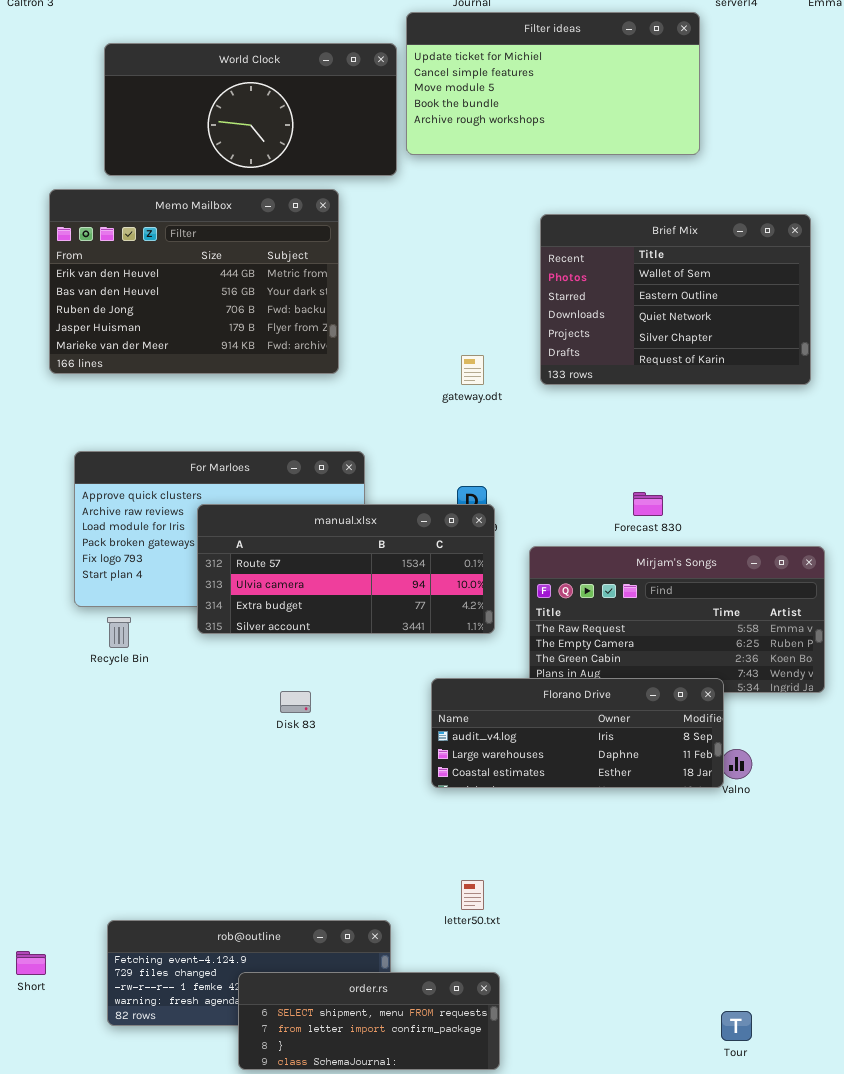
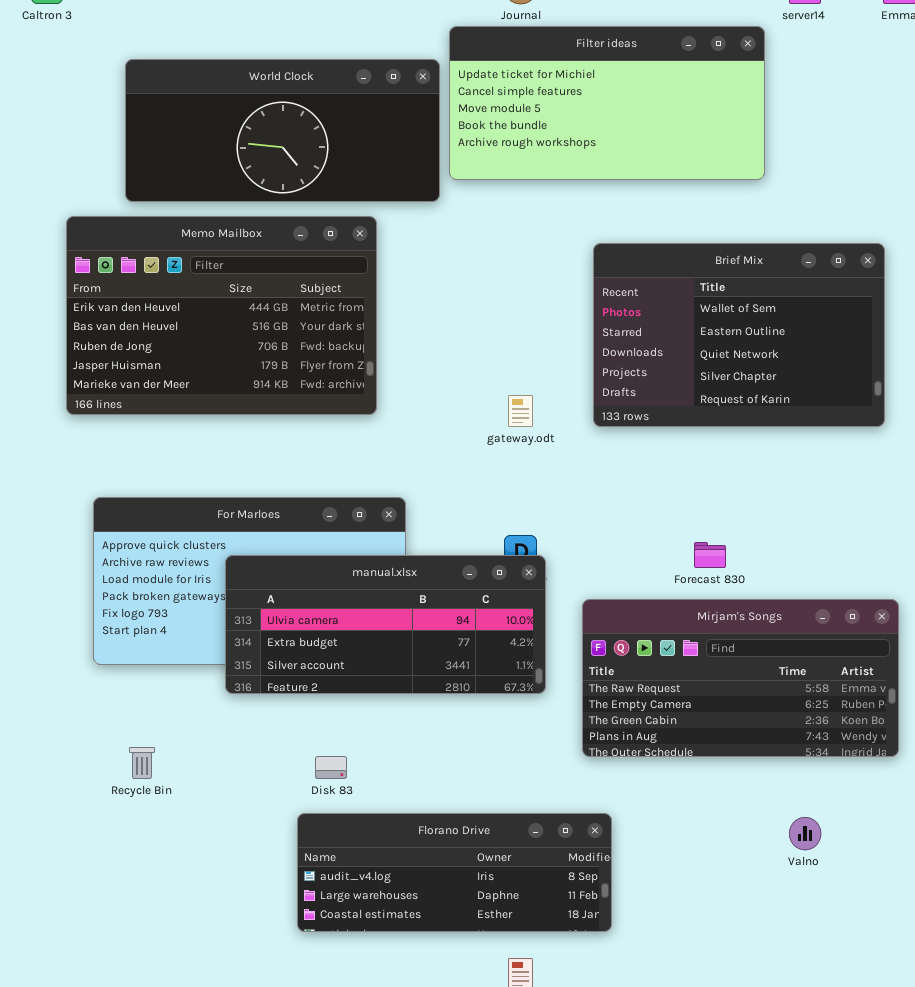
manual.xlsx: [197,504,495,634] -> [225,555,546,694], scrolled down 1 row
Recycle Bin: [107,617,131,648] -> [129,747,155,779], moved
Florano Drive: [431,678,724,788] -> [297,813,612,932], moved

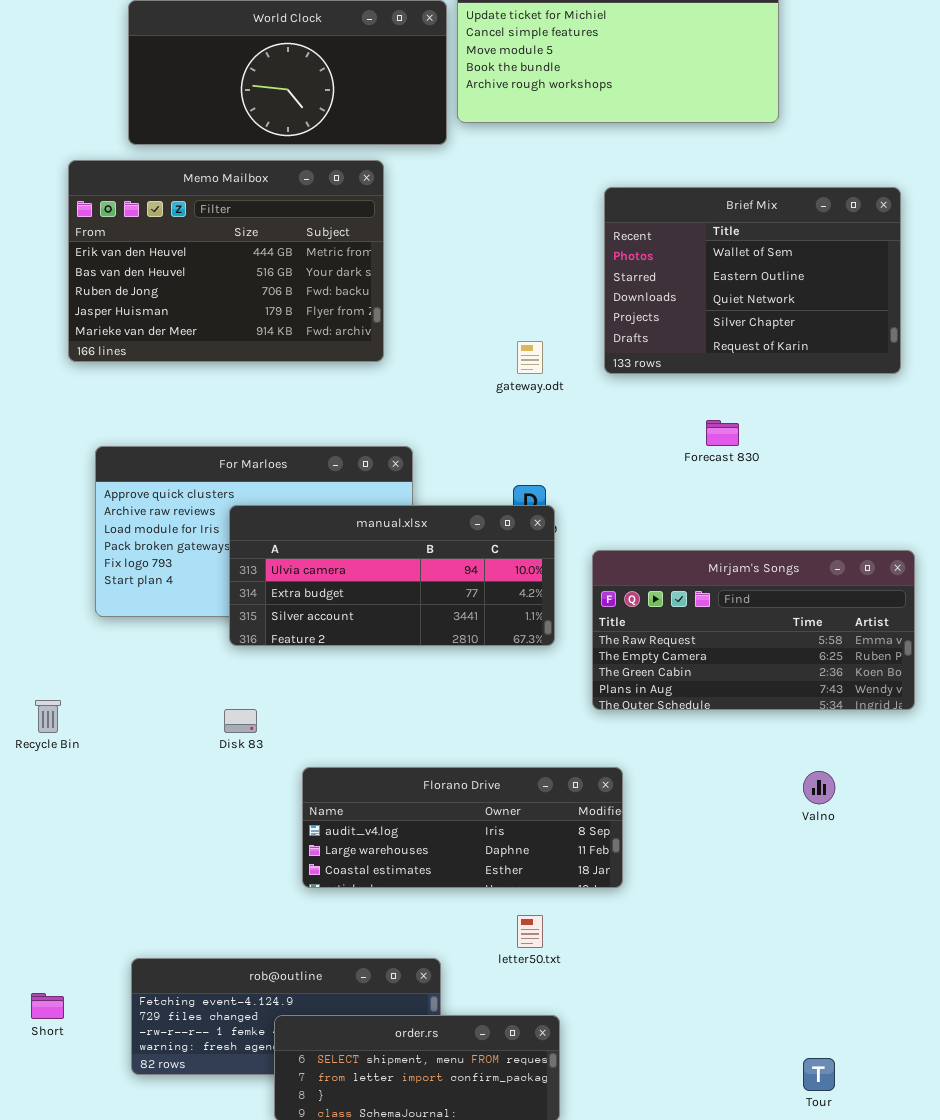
Forecast 830: [694,542,726,568] -> [706,420,739,446], moved
Recycle Bin: [129,747,155,779] -> [35,700,61,733], moved
Disk 83: [315,756,347,779] -> [224,709,257,733], moved

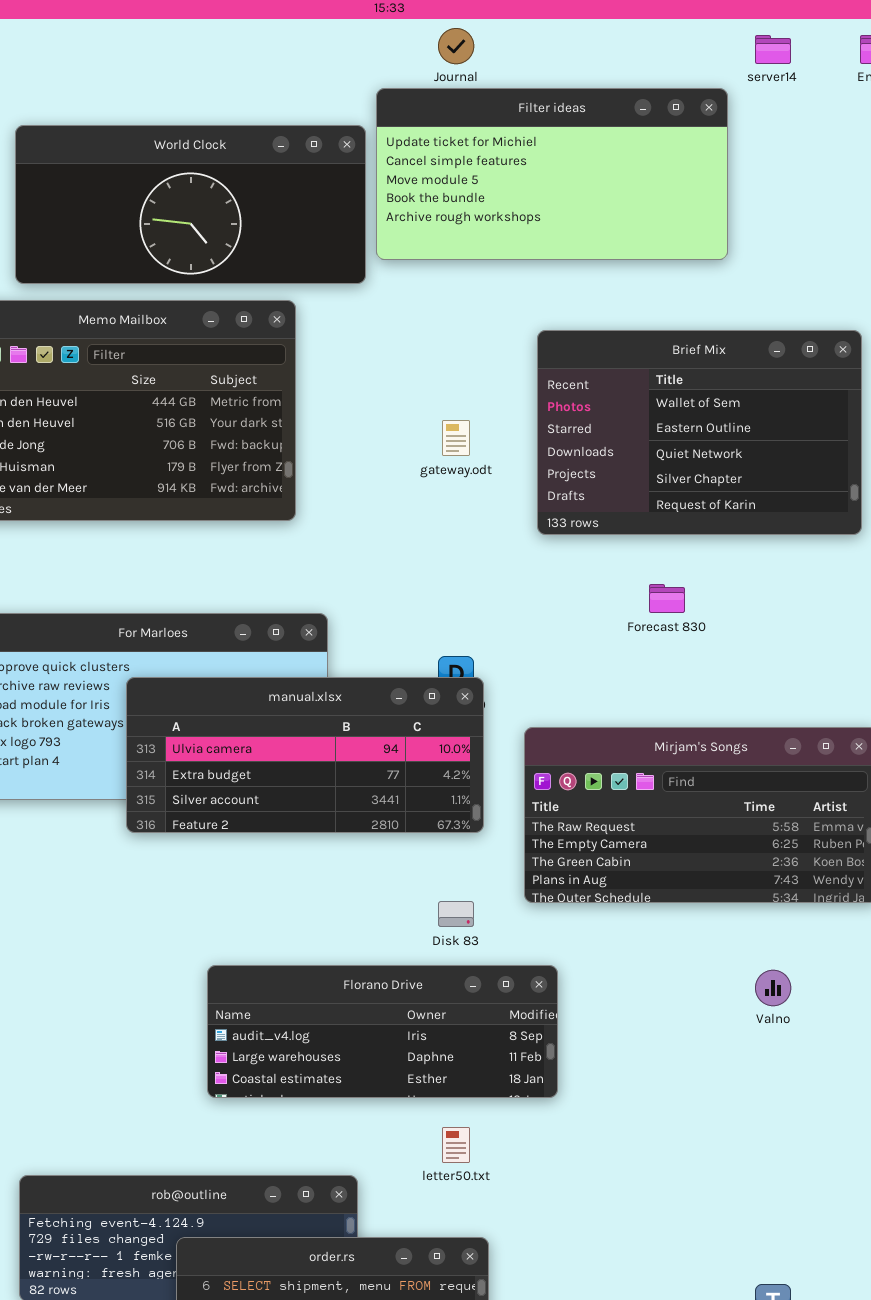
gateway.odt: [517,341,543,374] -> [442,420,470,456], moved
Disk 83: [224,709,257,733] -> [438,901,474,927], moved

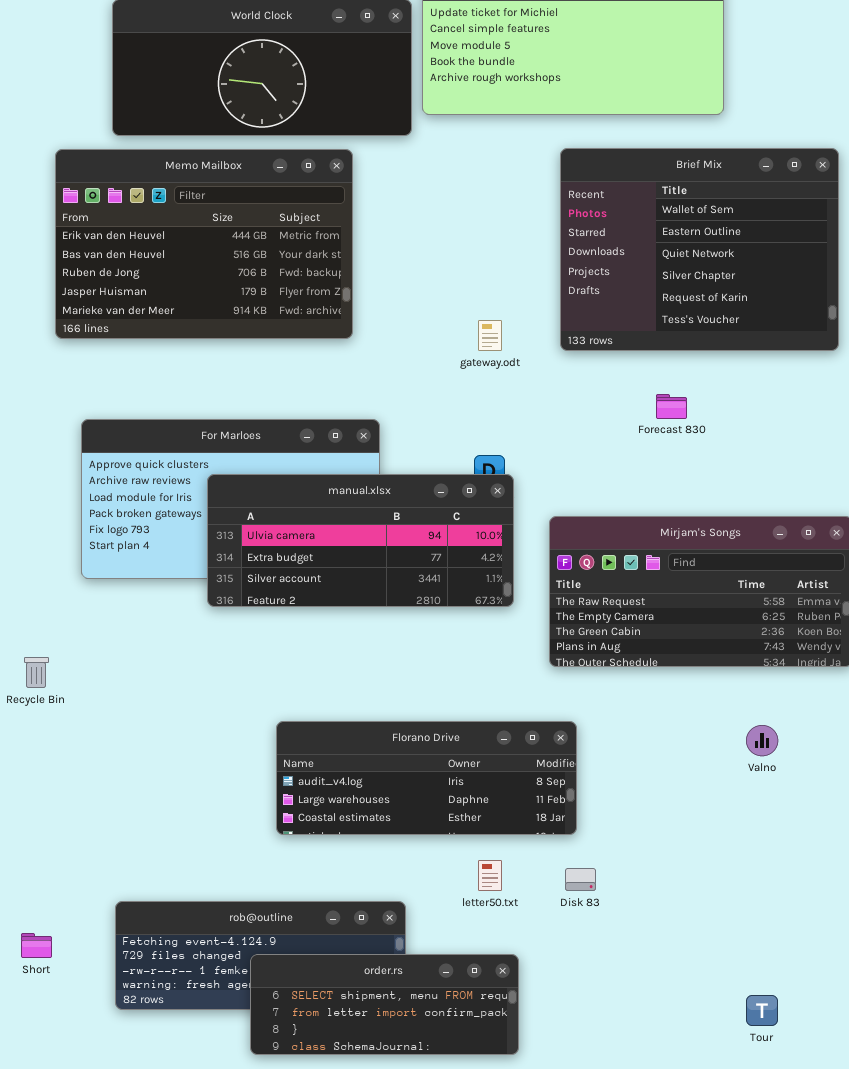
Brief Mix: [537,330,862,535] -> [560,148,839,351], resized
gateway.odt: [442,420,470,456] -> [478,320,502,351], moved
Disk 83: [438,901,474,927] -> [565,868,596,891], moved

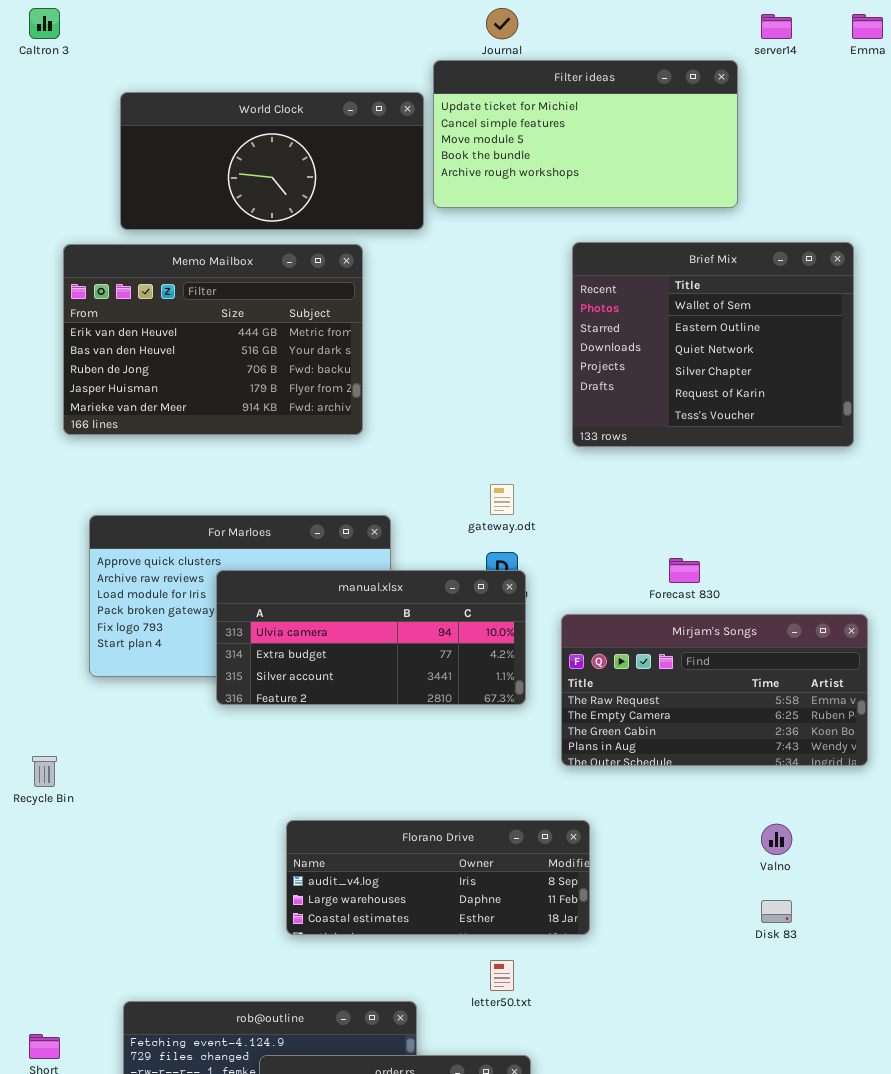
gateway.odt: [478,320,502,351] -> [490,484,514,515], moved
Forecast 830: [656,394,687,419] -> [669,558,700,583], moved
Disk 83: [565,868,596,891] -> [761,900,792,923], moved

